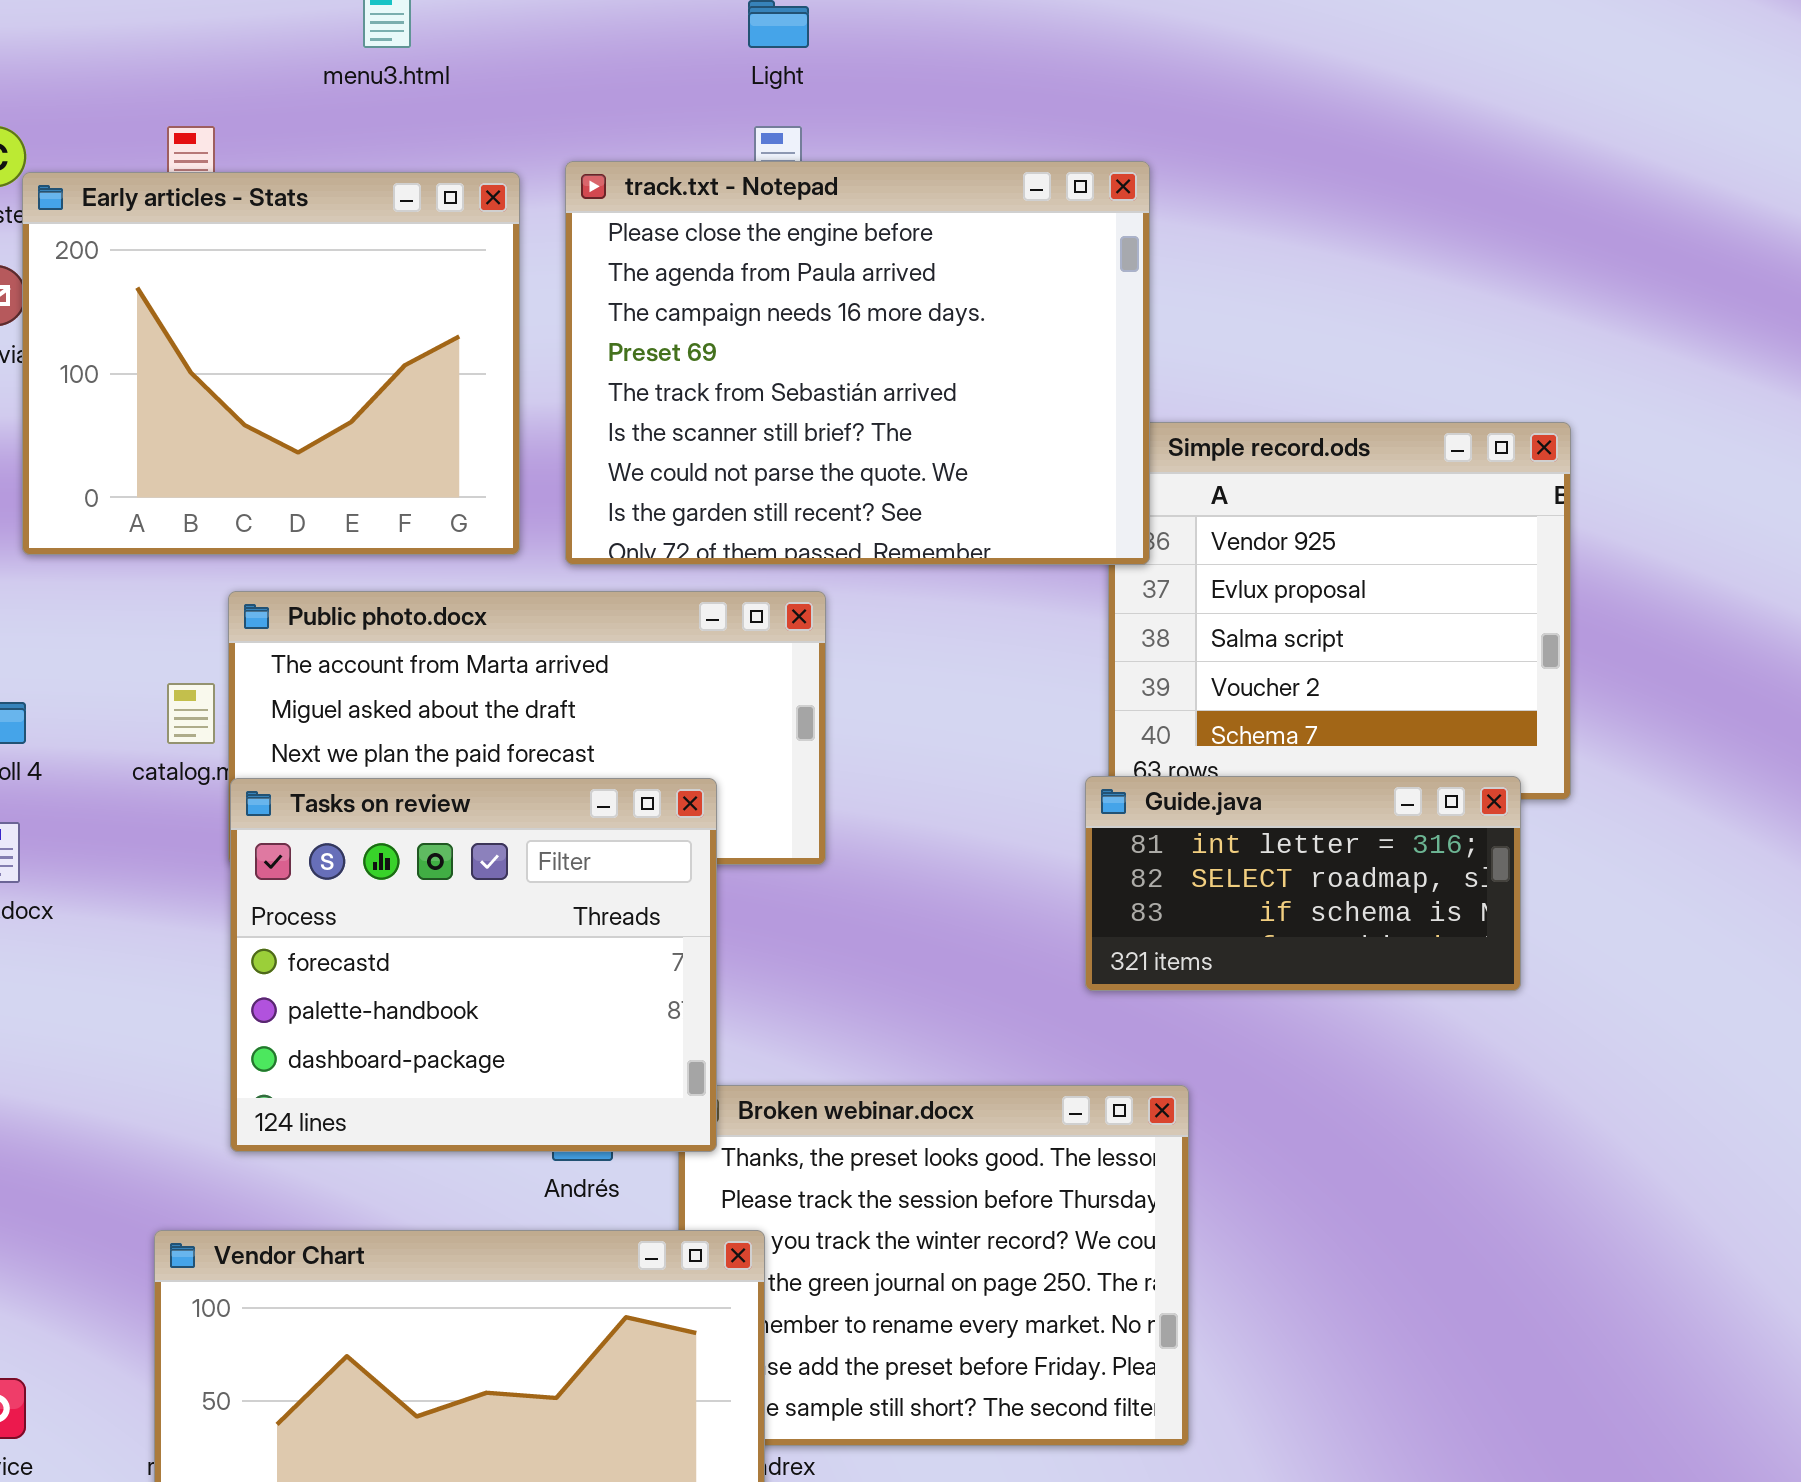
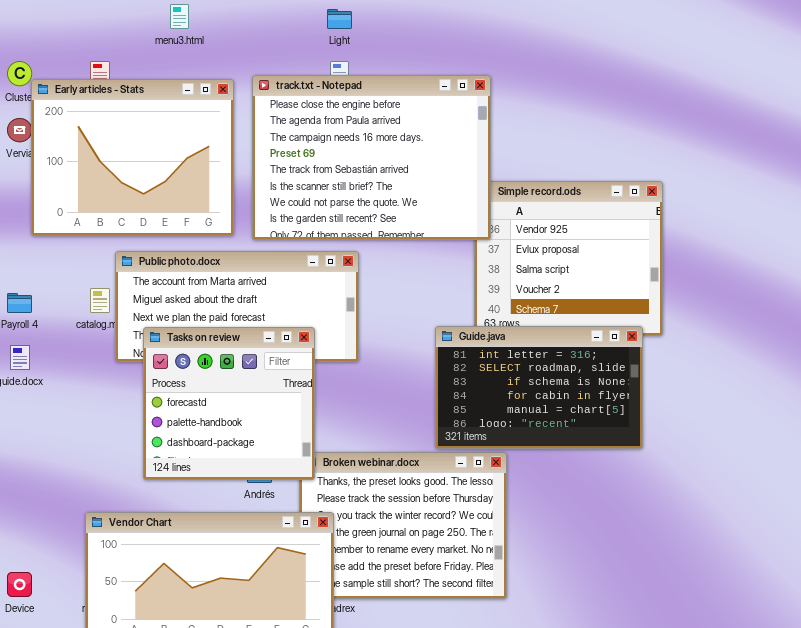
Guide.java: [1085,776,1521,991] -> [435,326,643,449], resized
Tasks on review: [230,778,717,1152] -> [143,327,315,480], resized

